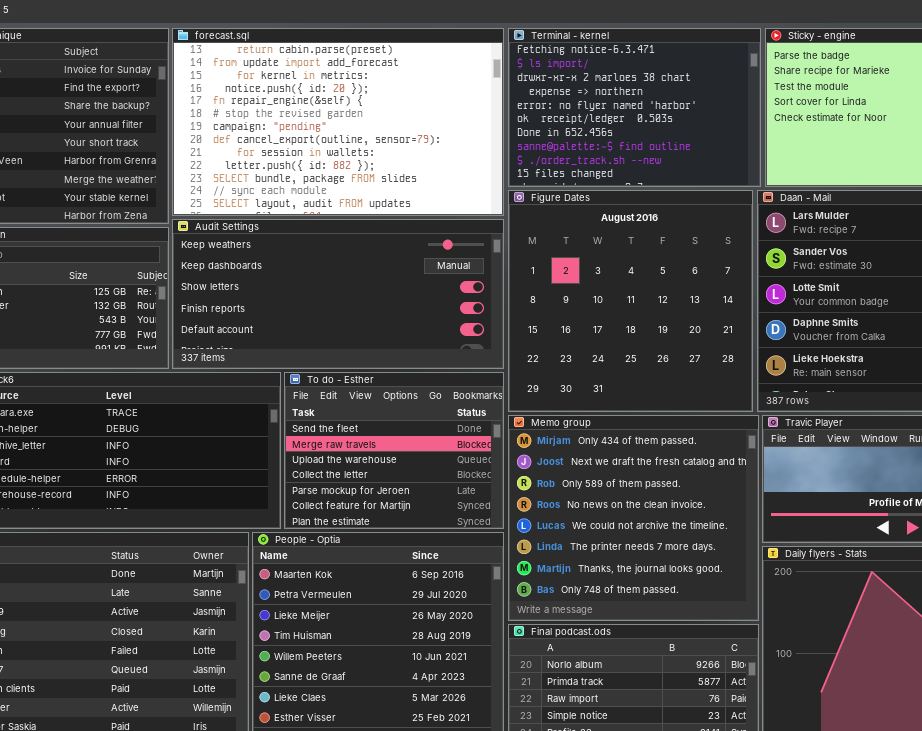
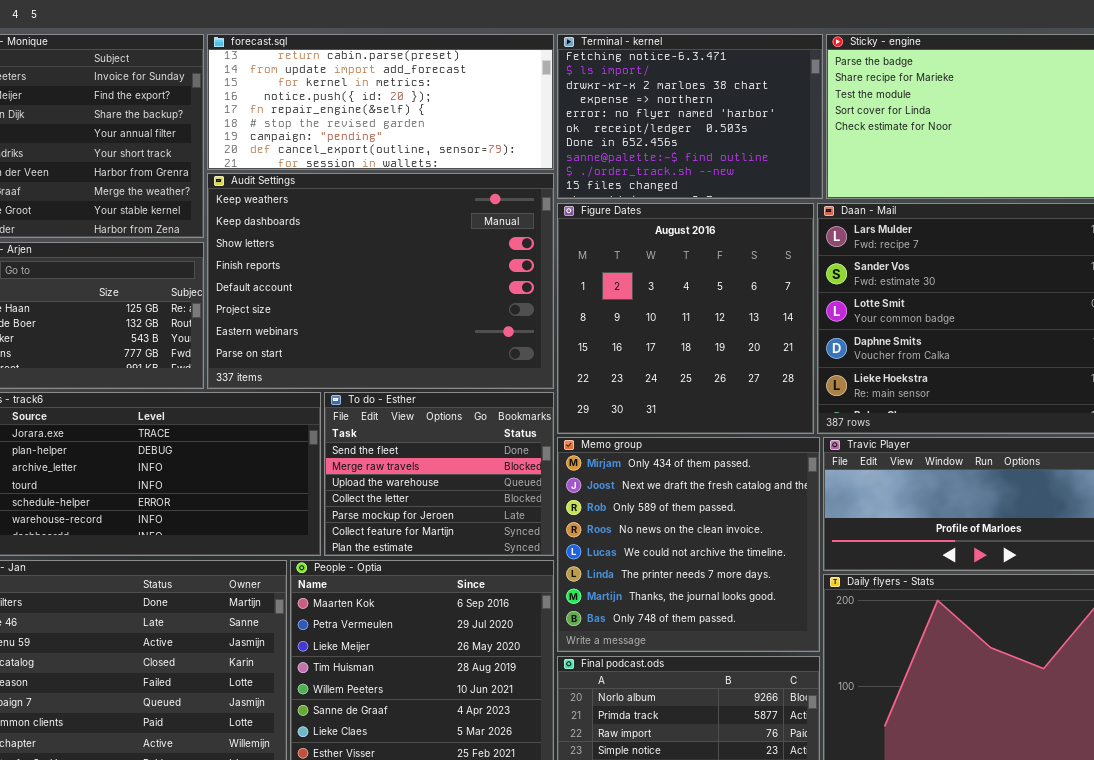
forecast.sql: [172,28,504,216] -> [207,34,554,170], resized
Audit Settings: [172,219,504,369] -> [207,173,554,389], resized

